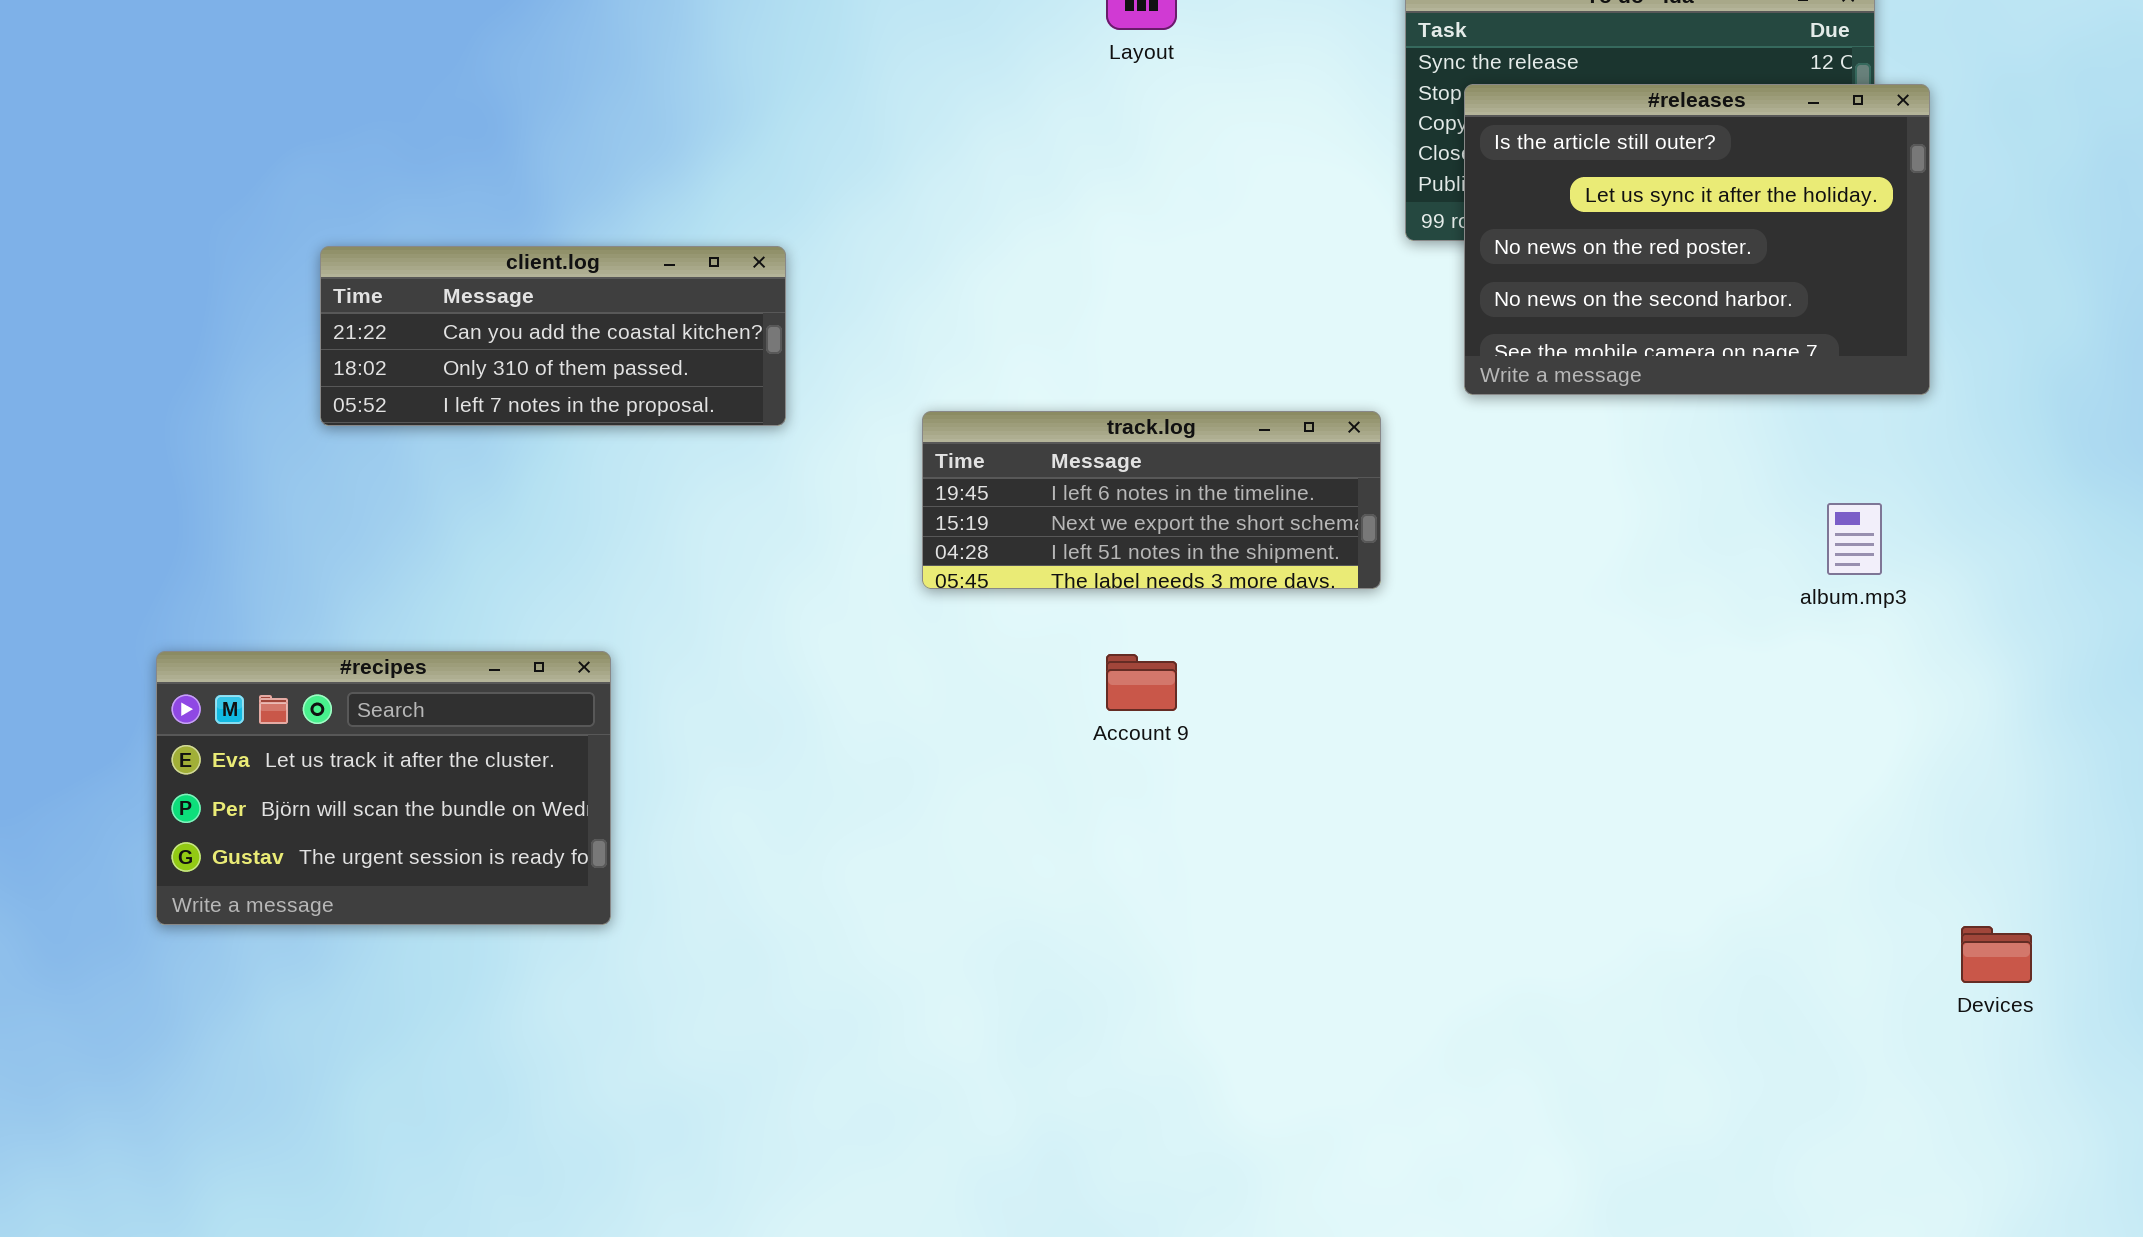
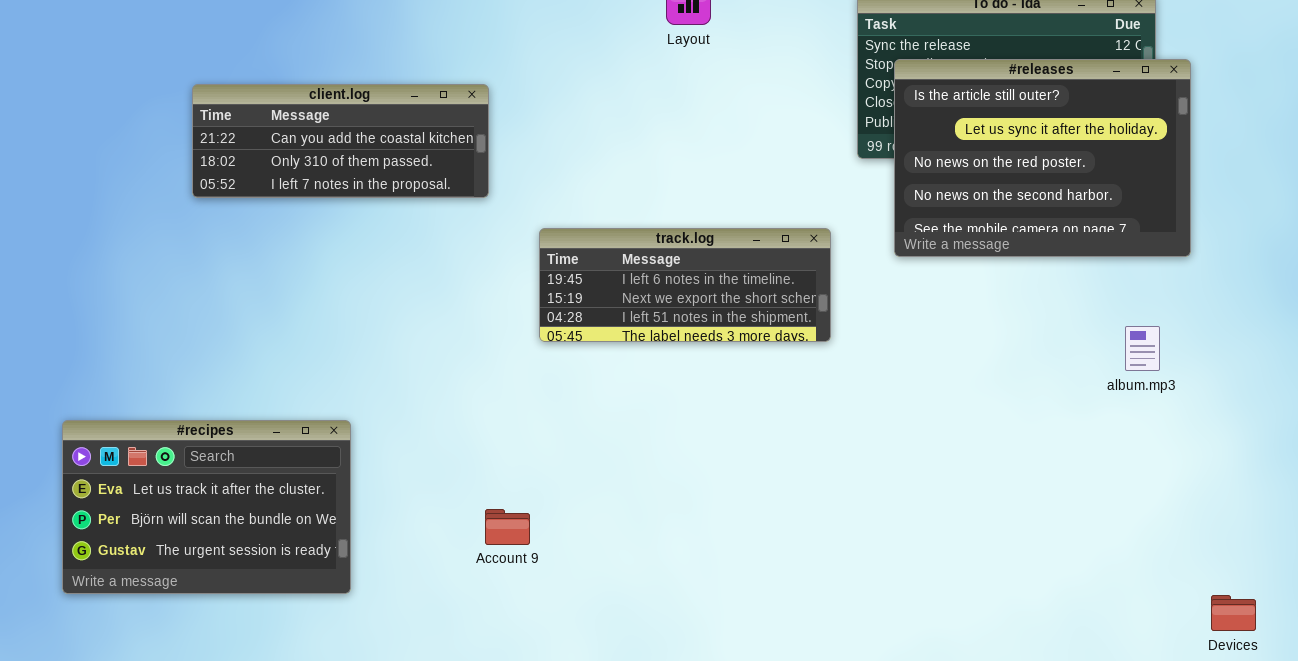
client.log: [320,246,786,426] -> [192,84,489,198], moved
track.log: [922,411,1381,589] -> [539,228,831,342], moved
Account 9: [1106,654,1177,711] -> [485,509,530,545], moved

